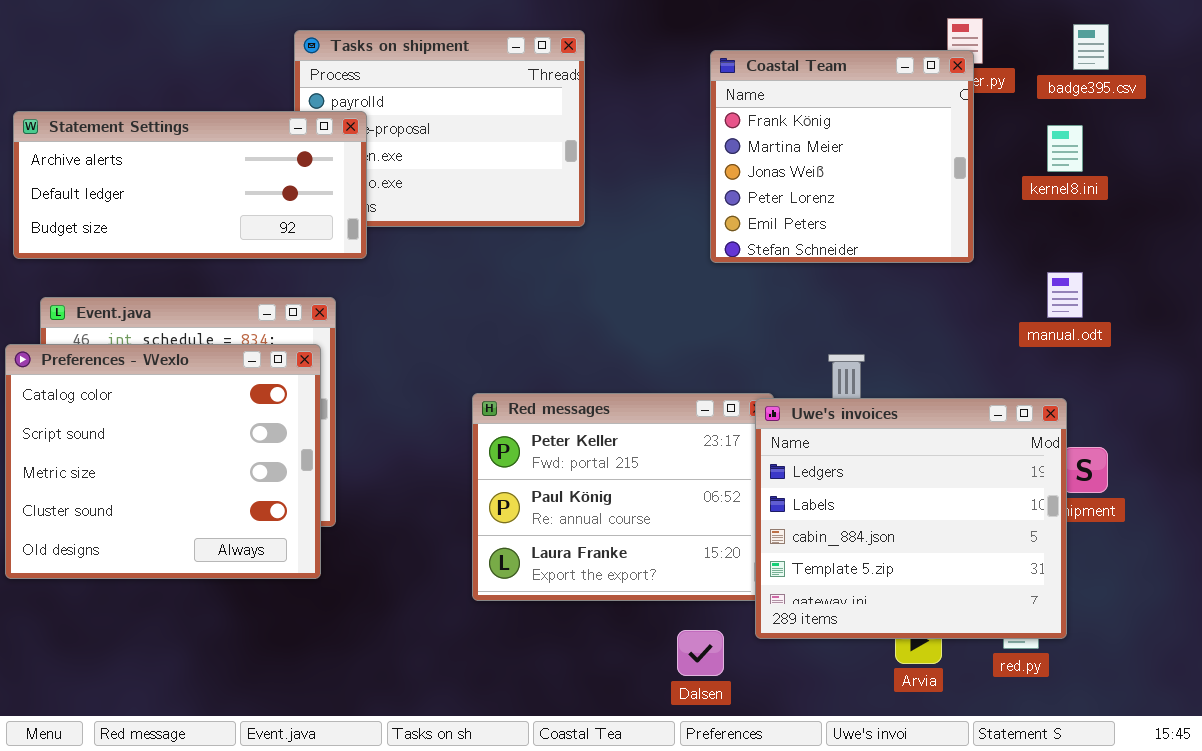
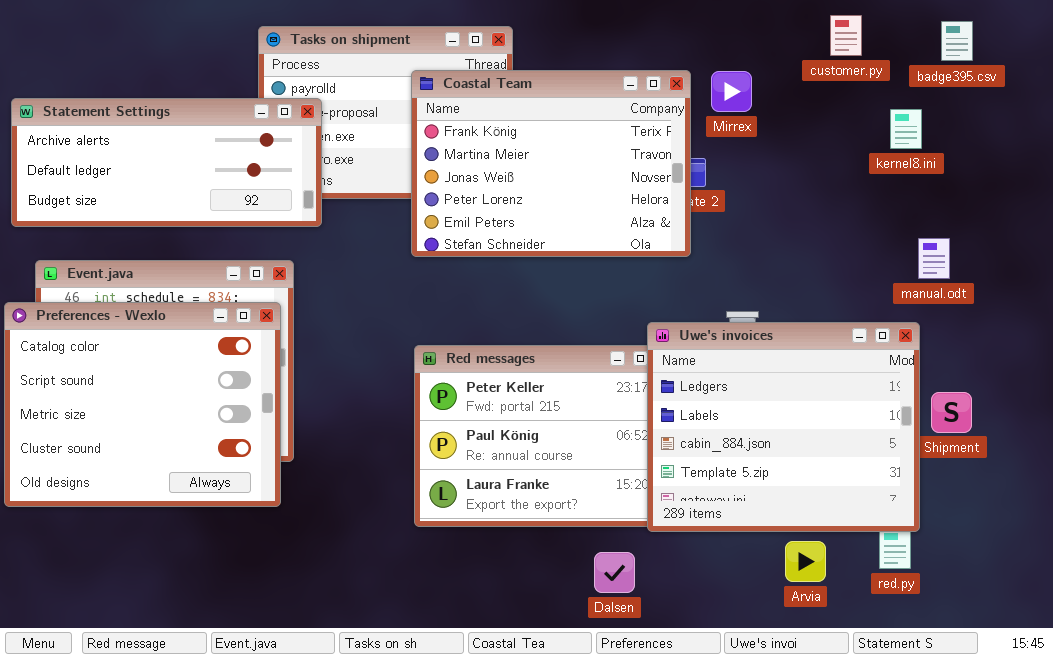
Coastal Team: [710,50,974,263] -> [411,70,691,257], moved, resized
kernel8.ini: [1047,125,1083,172] -> [890,109,922,149], moved
Uwe's invoices: [755,398,1067,639] -> [647,322,920,532], moved

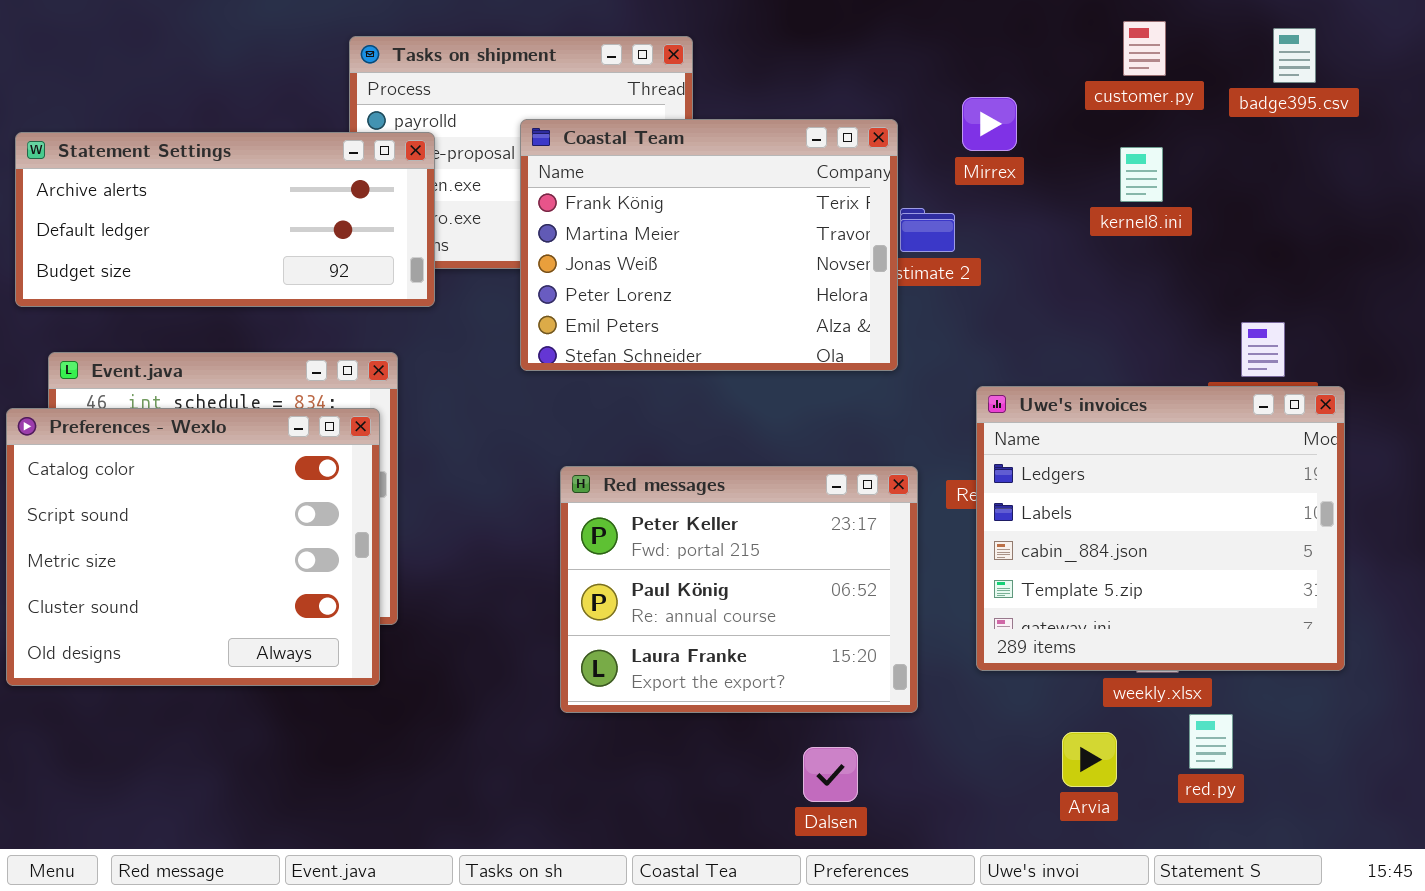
Coastal Team: [411,70,691,257] -> [520,119,898,371], moved
kernel8.ini: [890,109,922,149] -> [1120,147,1163,202], moved
Uwe's invoices: [647,322,920,532] -> [976,386,1345,671], moved

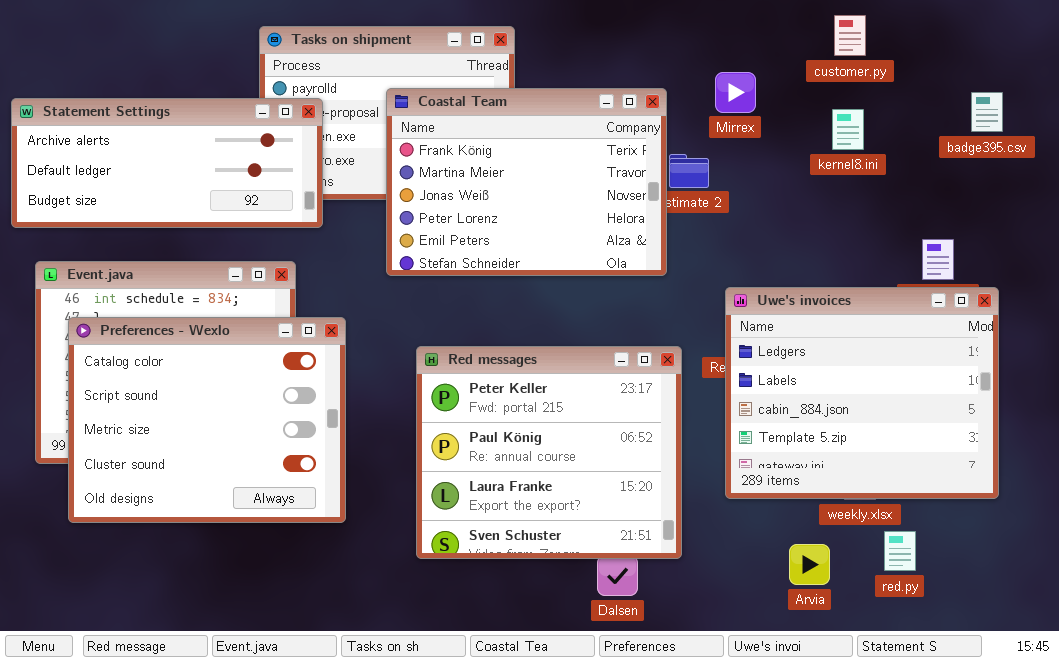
badge395.csv: [1273,28,1316,83] -> [971,92,1003,132], moved
Preferences - Wexlo: [6,408,380,686] -> [68,317,346,523], moved
Red messages: [560,466,918,713] -> [416,346,682,559], resized

